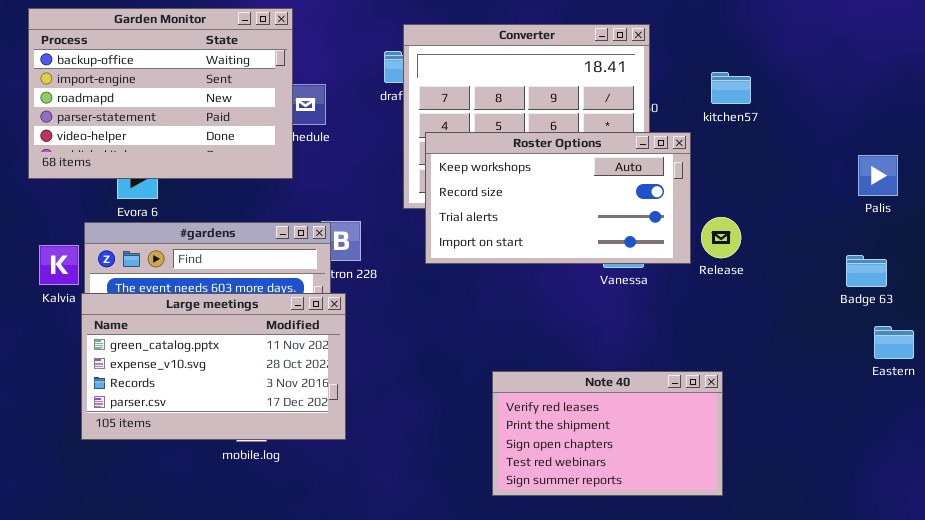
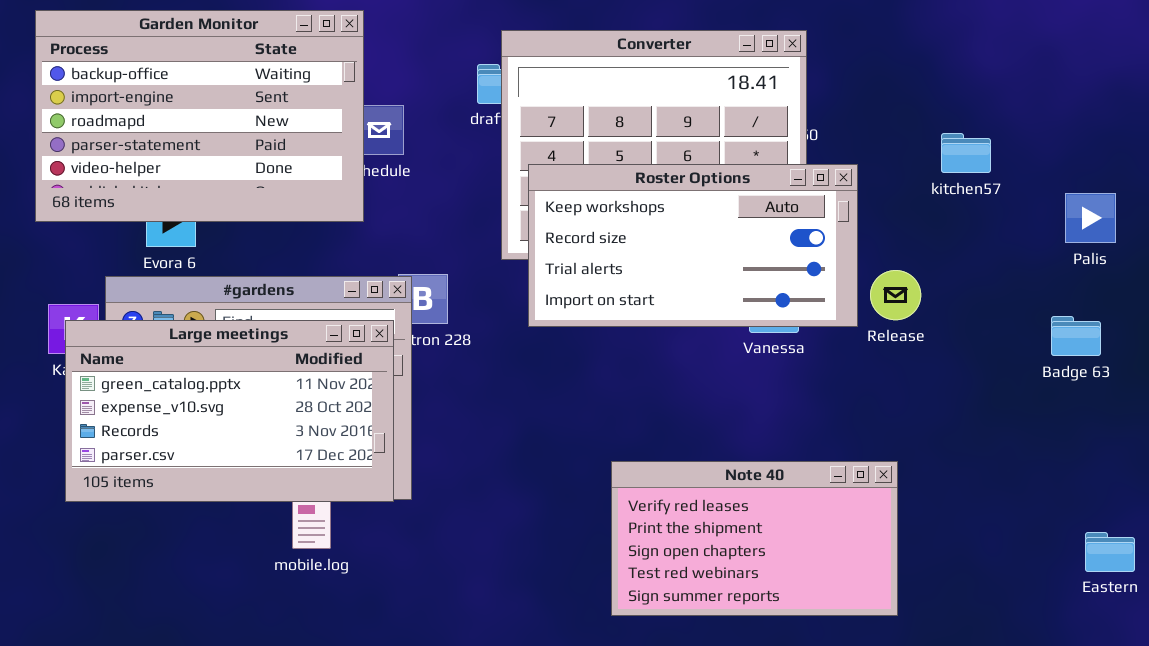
kitchen57: [711,72,751,104] -> [941,133,991,173], moved
Large meetings: [81,293,346,440] -> [65,320,394,502], moved
Eastern: [874,326,914,359] -> [1085,532,1135,572], moved

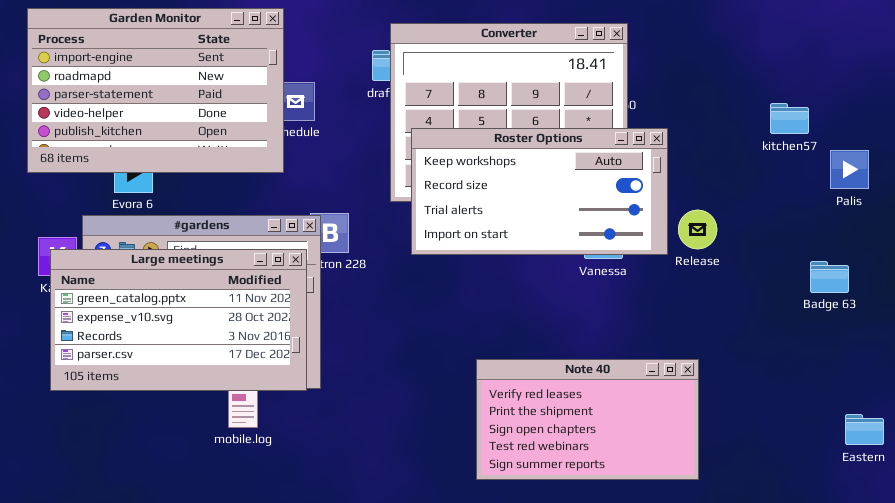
Garden Monitor: [35,10,364,222] -> [27,8,284,173], scrolled down 1 row
kitchen57: [941,133,991,173] -> [770,103,809,134], moved
Badge 63: [1051,316,1101,356] -> [810,261,849,293], moved

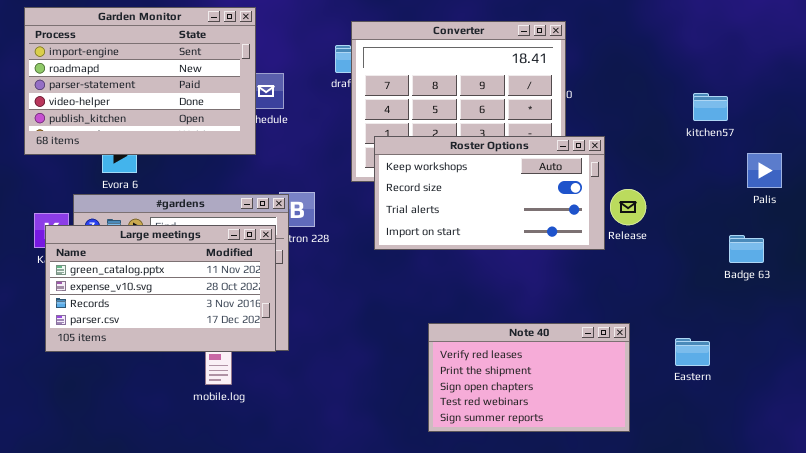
Roster Options: [411,128,668,255] -> [374,136,605,250], moved
Palis: [830,150,869,189] -> [747,153,782,188], moved
Eastern: [845,414,884,445] -> [675,338,710,366], moved

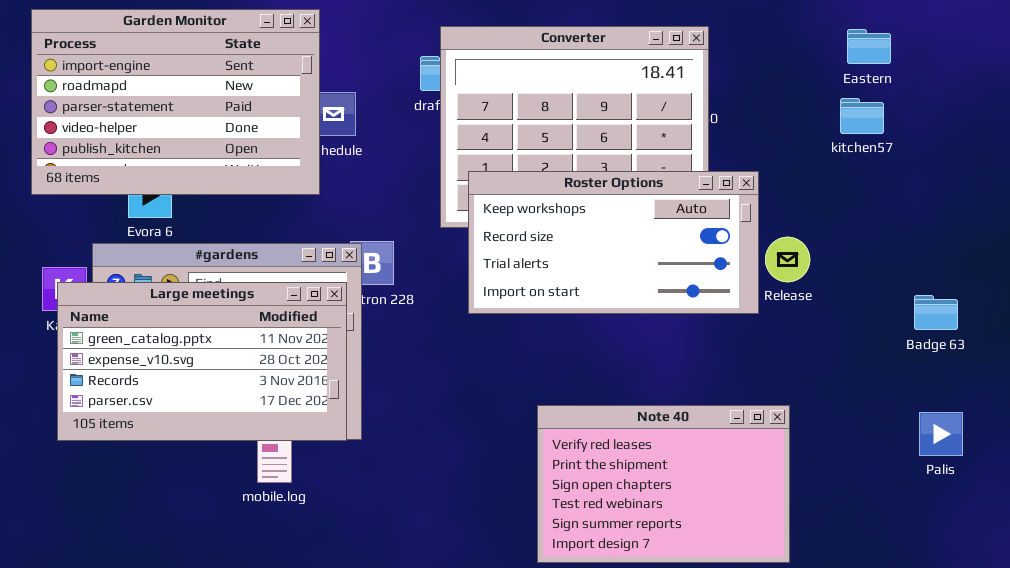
kitchen57: [693,93,728,121] -> [840,98,884,134], moved
Palis: [747,153,782,188] -> [919,412,963,456], moved
Note 40: [428,323,630,432] -> [537,405,790,563], resized
Eastern: [675,338,710,366] -> [847,29,891,64], moved

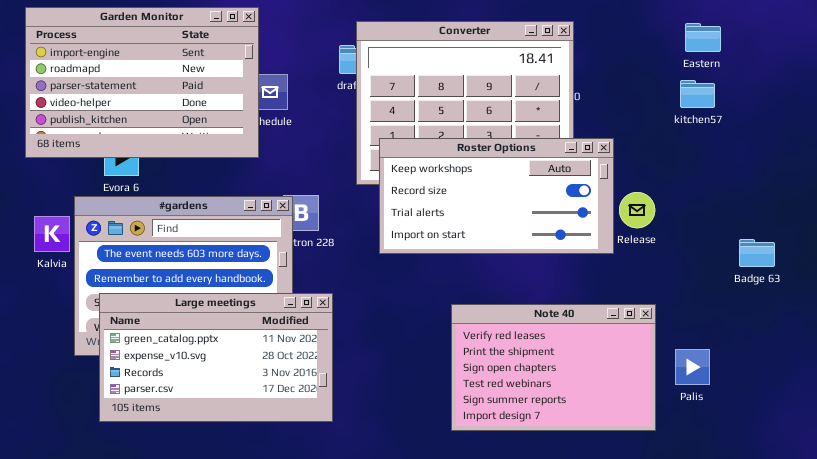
Large meetings: [57,282,347,441] -> [99,293,333,422], moved
Note 40: [537,405,790,563] -> [451,304,656,431], moved
Palis: [919,412,963,456] -> [675,349,710,385], moved

